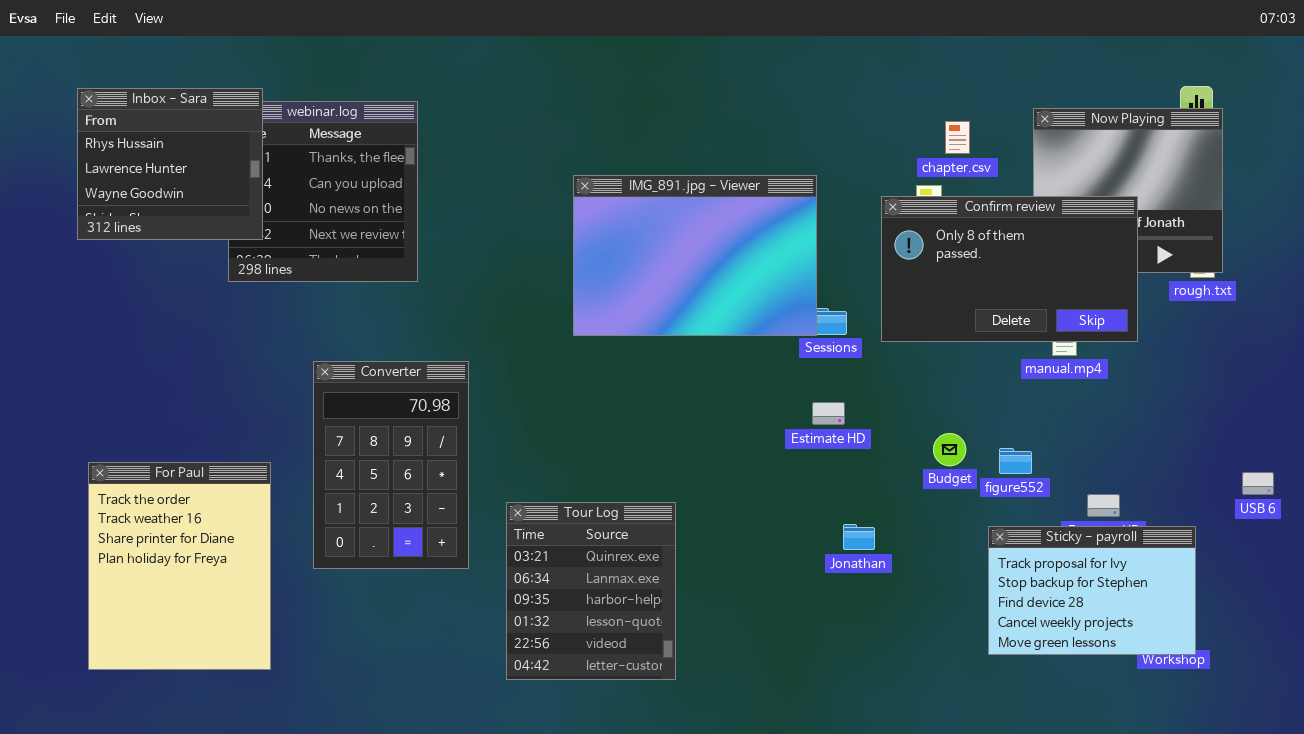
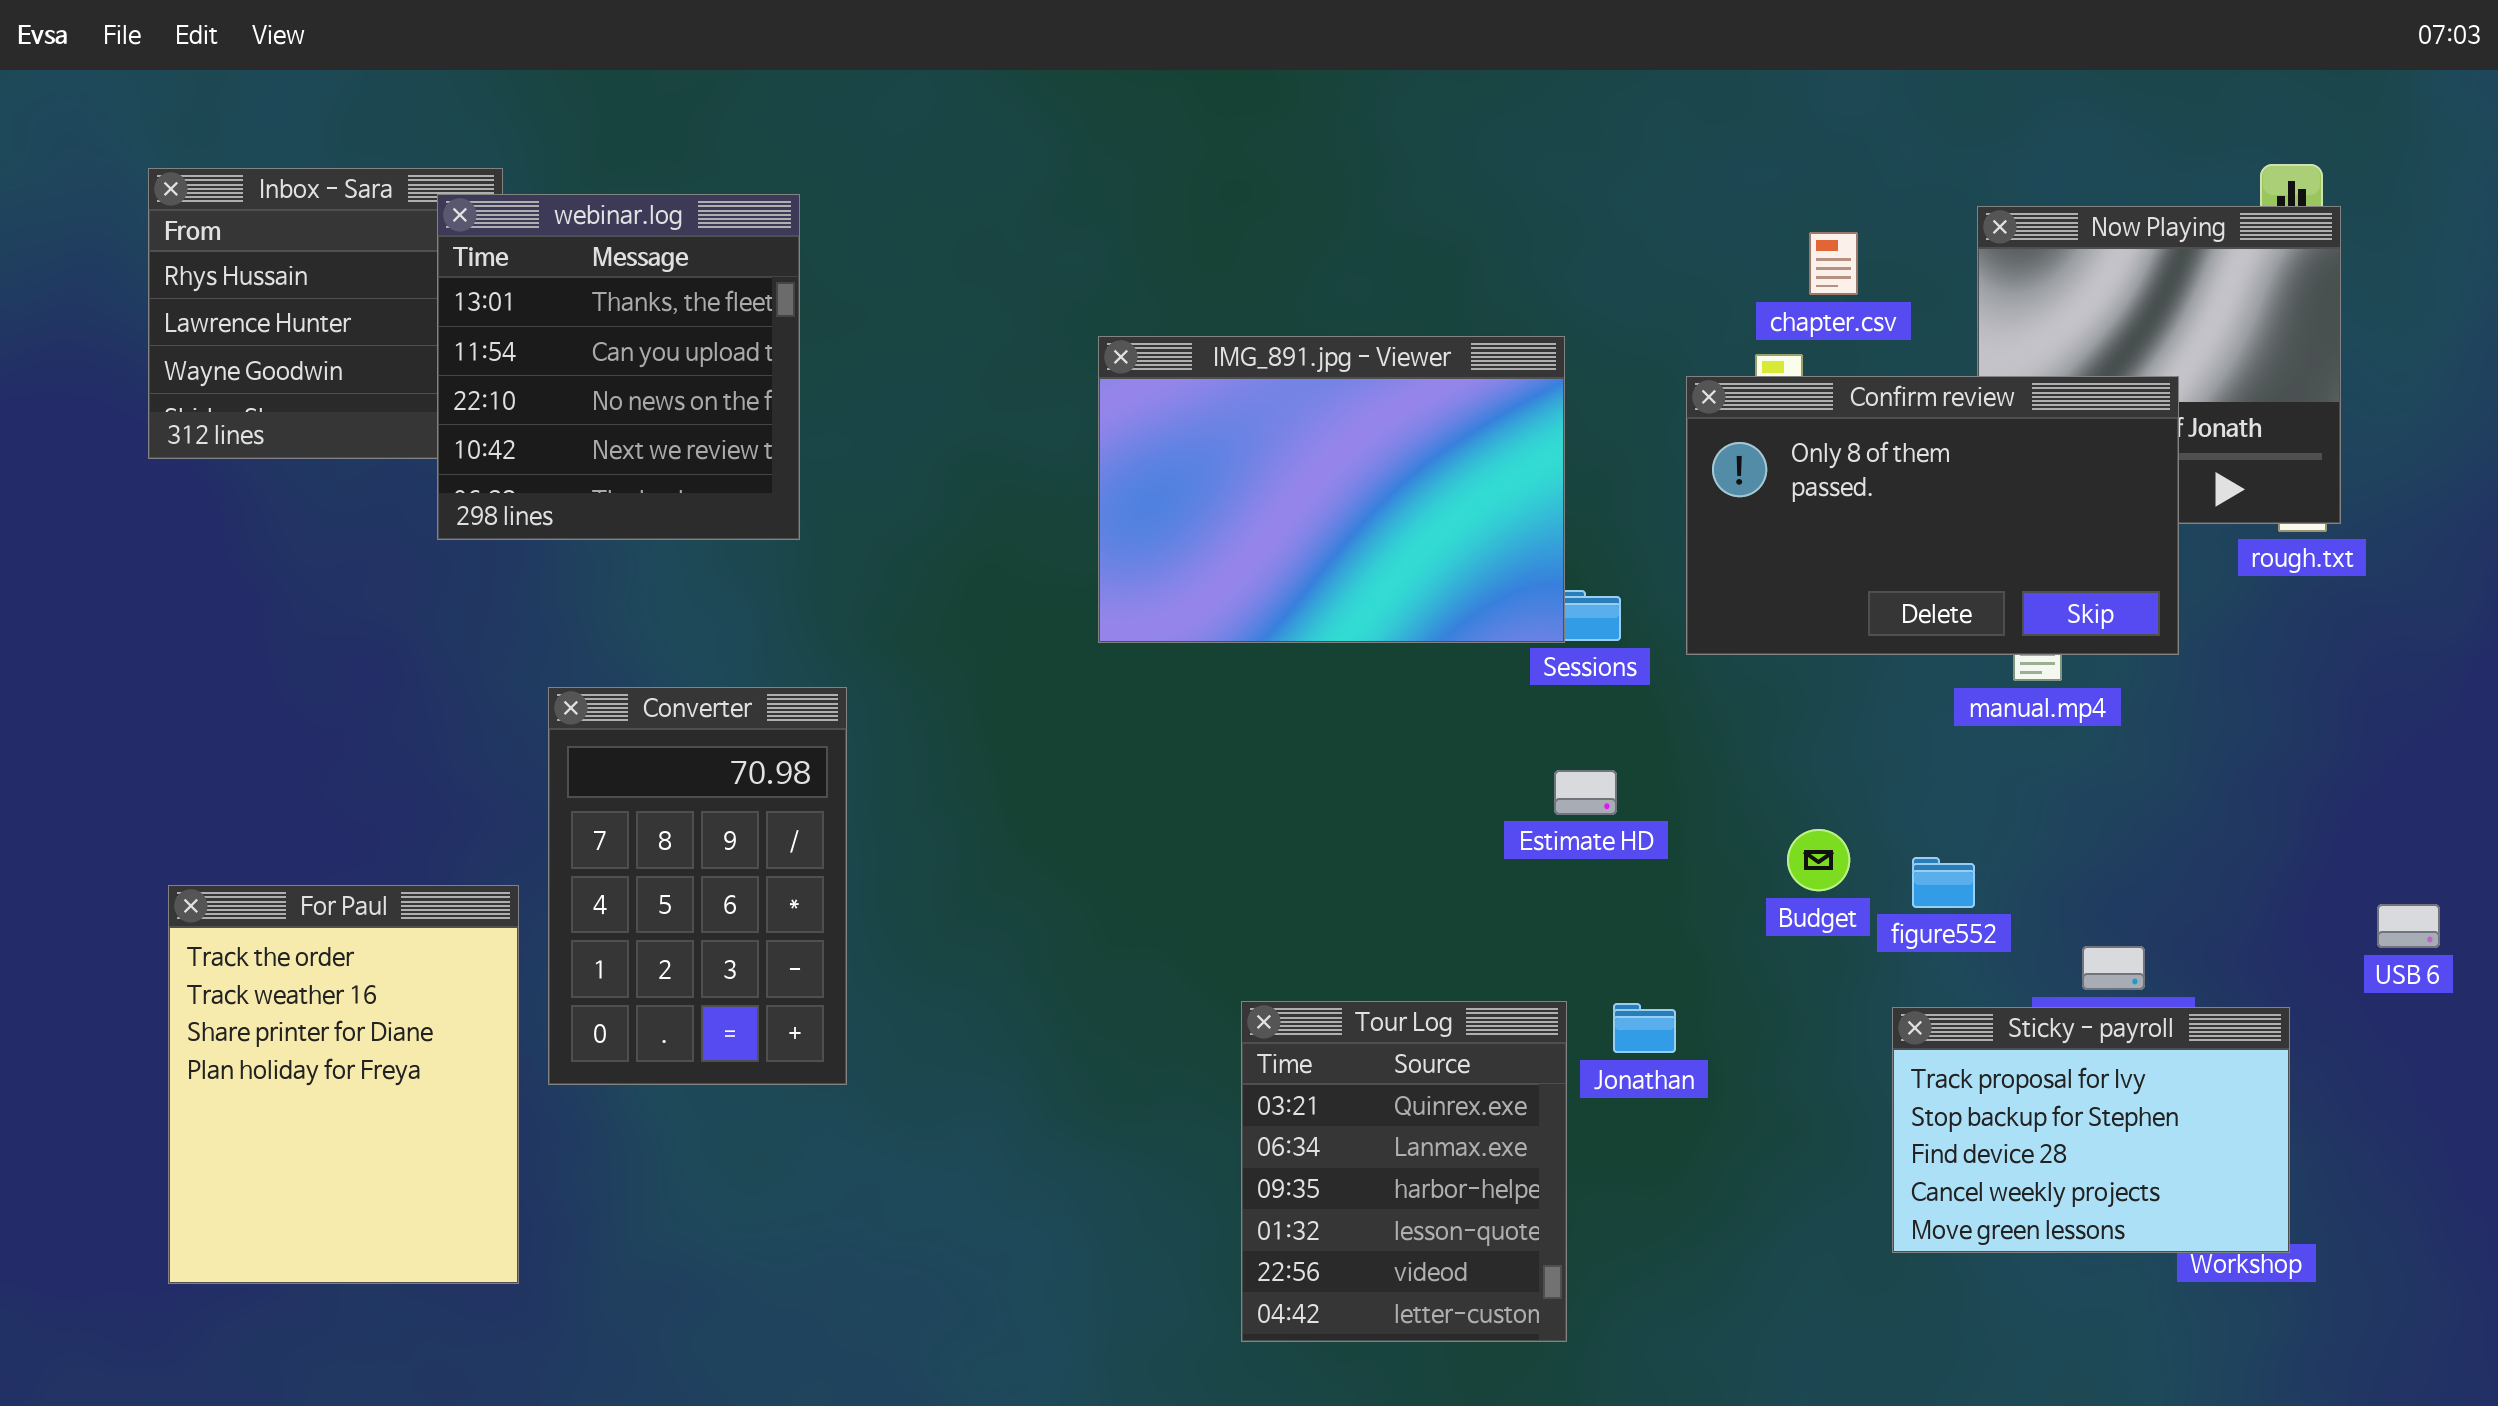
webinar.log: [228,101,418,282] -> [437,194,800,540], raised
Converter: [313,361,469,569] -> [548,687,847,1085], moved
Tour Log: [506,502,676,680] -> [1241,1001,1567,1342], moved

